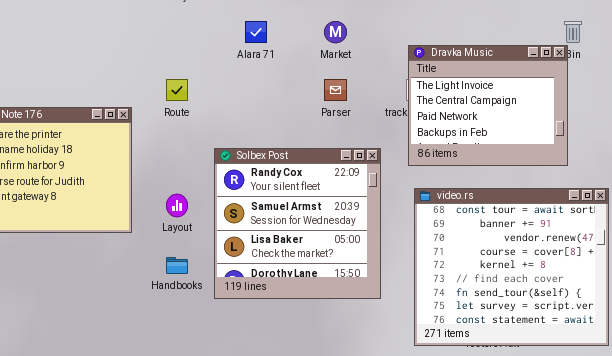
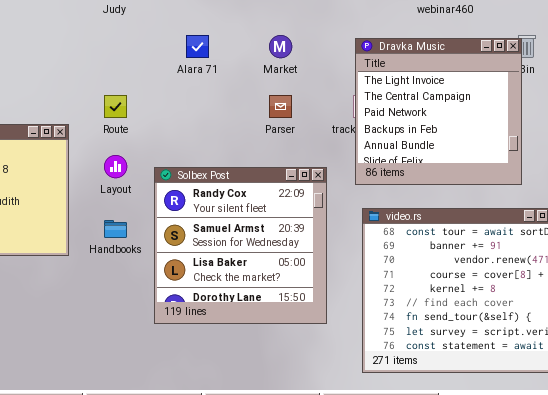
Dravka Music: [408,45,568,166] -> [355,38,522,185], resized
Layout: [166,194,188,217] -> [104,155,127,178], moved
Handbooks: [166,257,188,274] -> [104,220,127,238], moved

